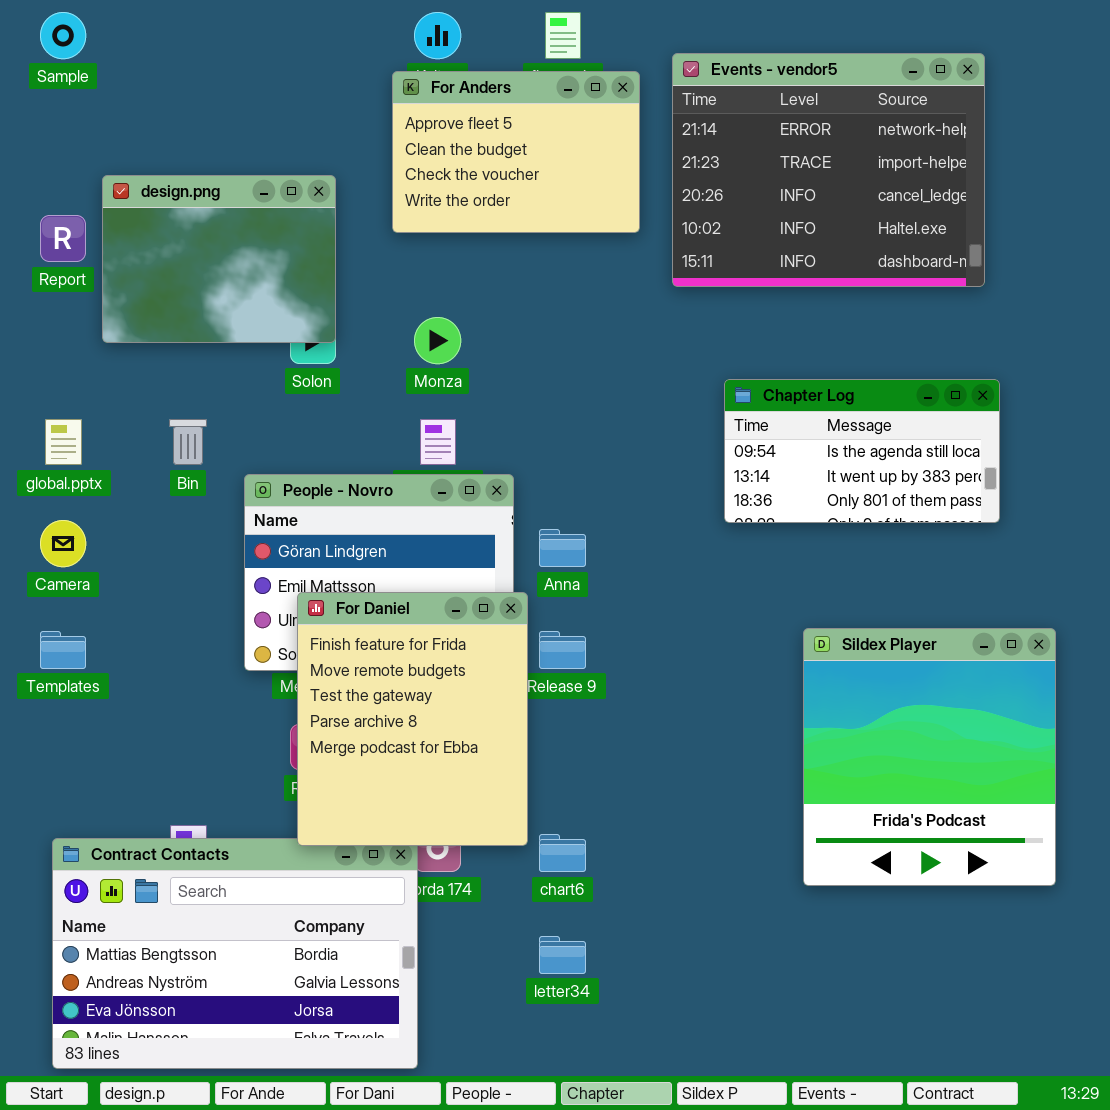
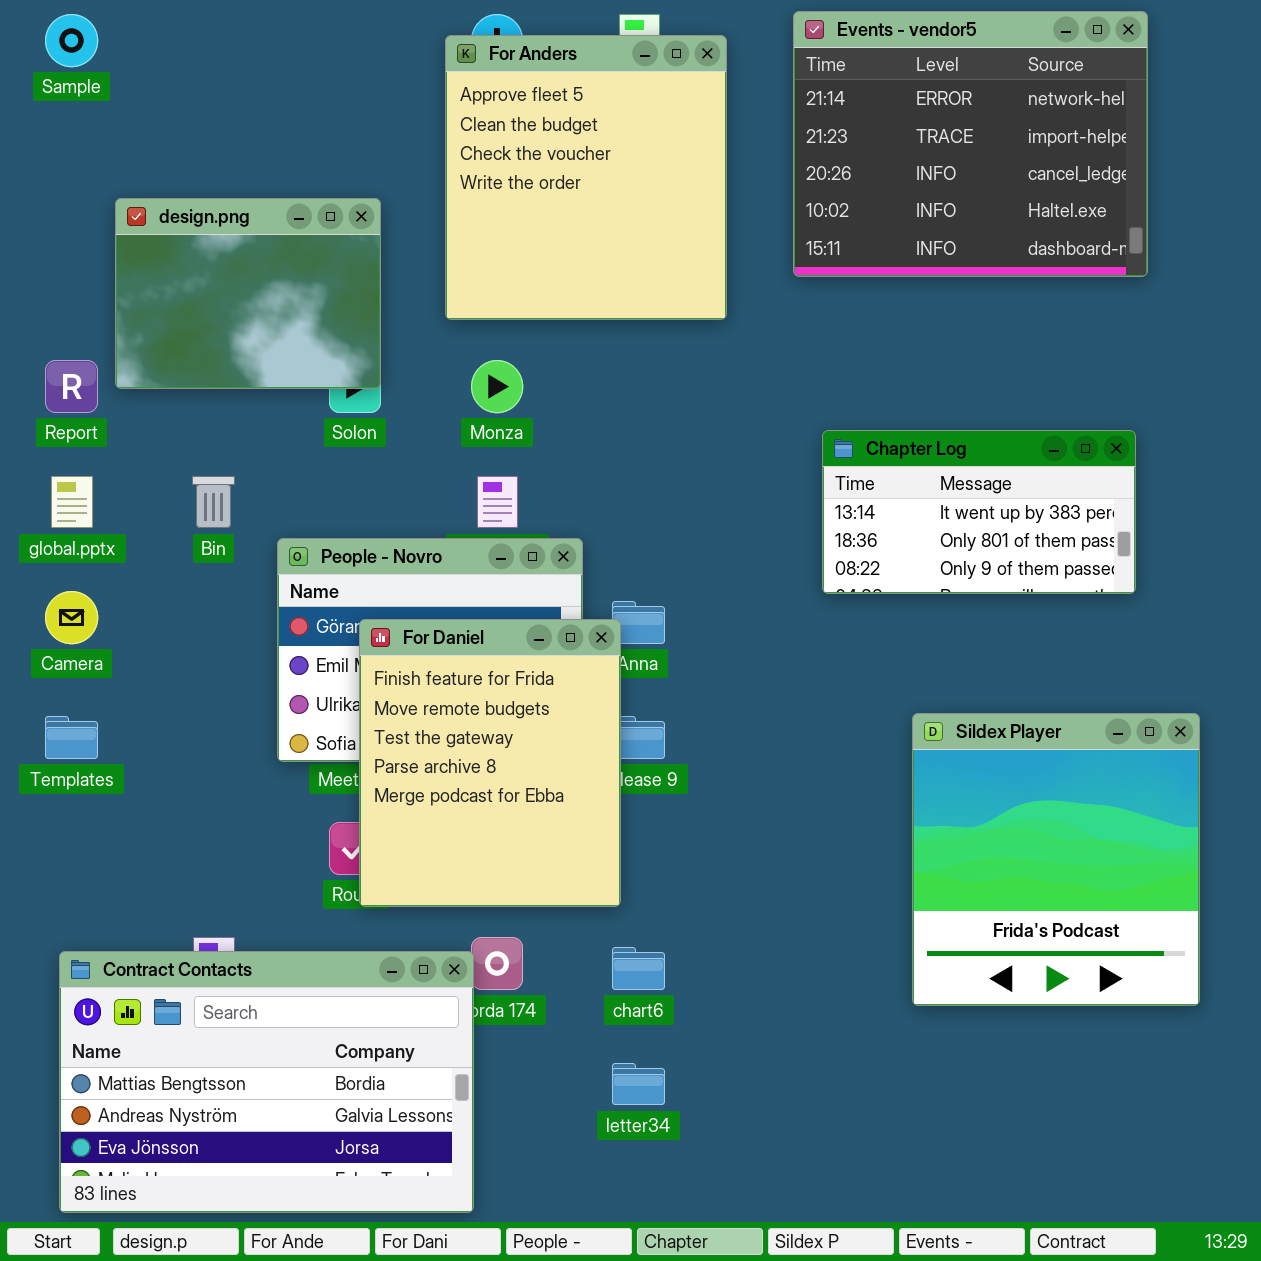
Events - vendor5: [672,53,985,287] -> [793,11,1148,277], moved
For Anders: [392,71,640,233] -> [445,35,727,320], moved, resized
Report: [40,215,86,262] -> [45,360,98,413], moved
Chapter Log: [724,379,1000,523] -> [822,430,1136,594], scrolled down 1 row
For Daniel: [297,592,528,846] -> [359,619,621,907], moved

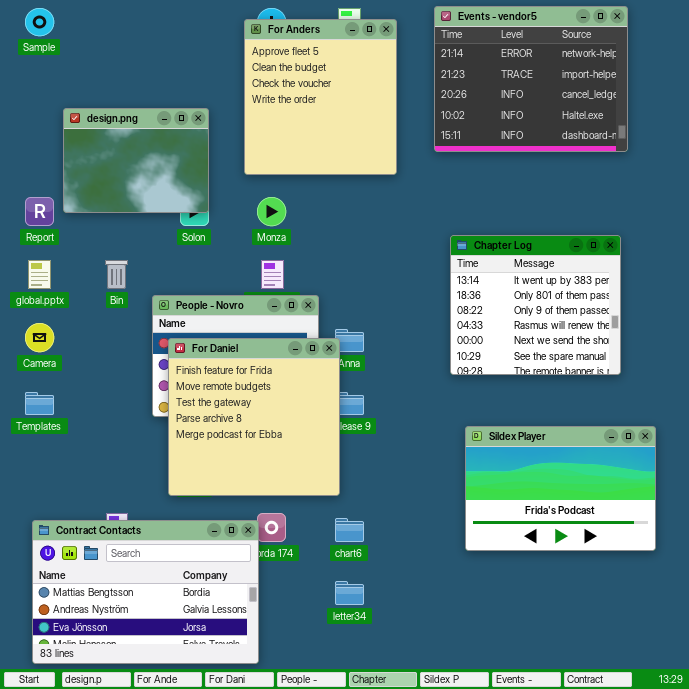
Chapter Log: [822,430,1136,594] -> [450,235,621,375], resized
For Daniel: [359,619,621,907] -> [168,338,340,496], resized
Sildex Player: [912,713,1200,1006] -> [465,426,656,551], resized

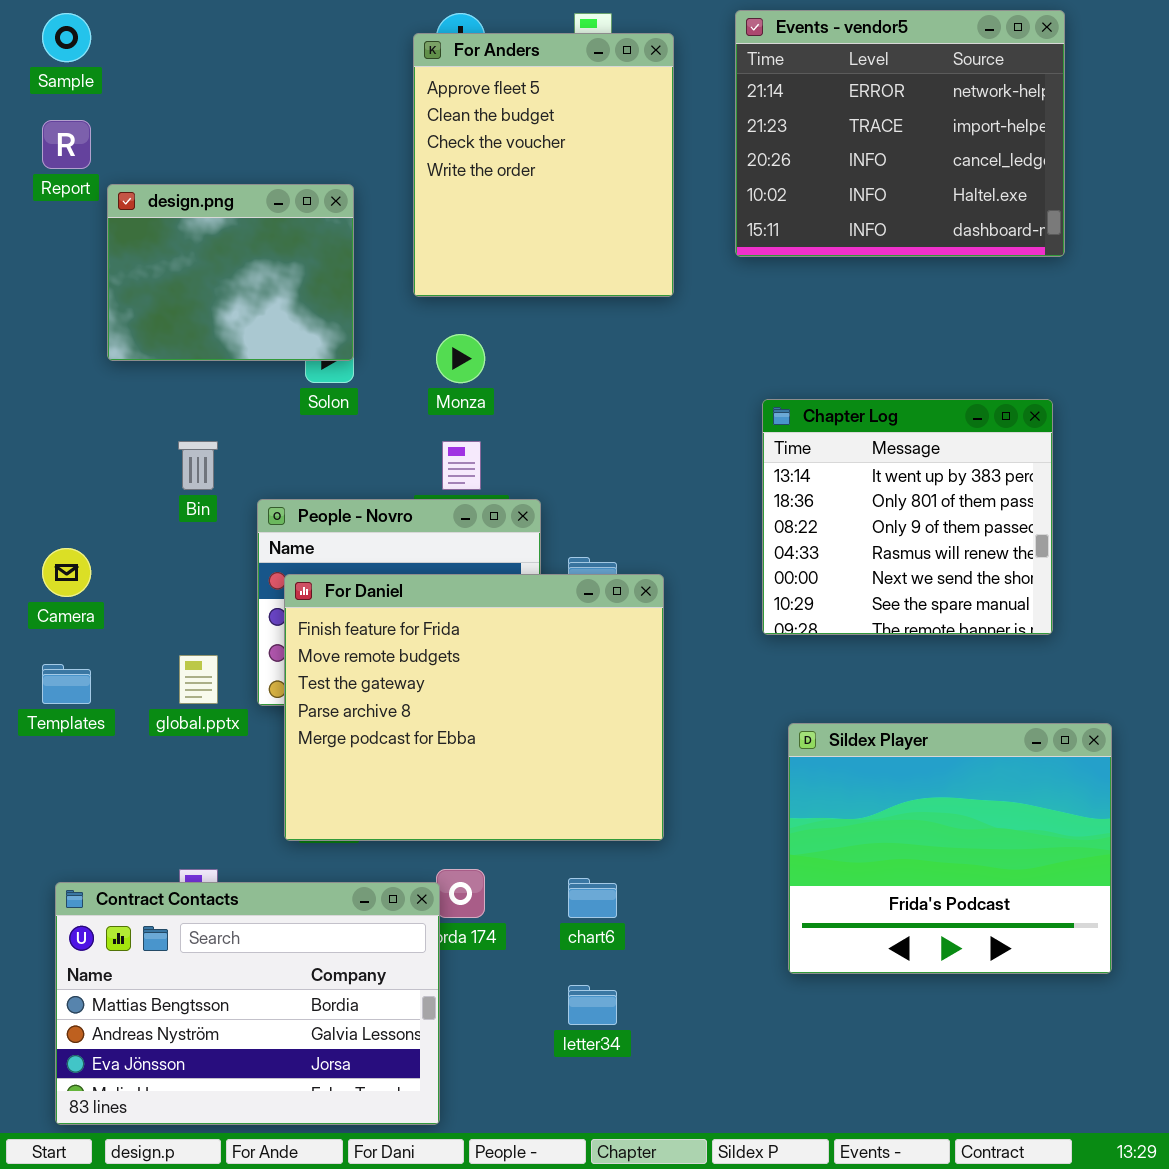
Report: [25,197,54,226] -> [42,120,91,169], moved
global.pptx: [28,260,51,289] -> [179,655,218,704], moved
For Daniel: [168,338,340,496] -> [284,574,664,841], resized
Sildex Player: [465,426,656,551] -> [788,723,1112,974], resized

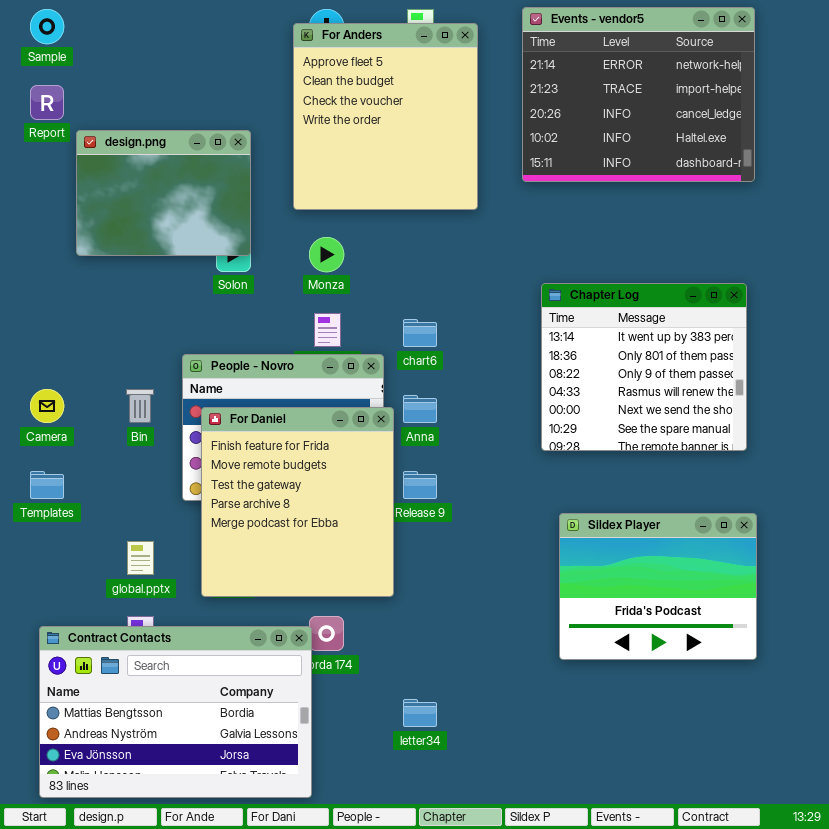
Bin: [178,441,218,490] -> [126,389,154,423], moved
For Daniel: [284,574,664,841] -> [201,407,394,597], resized
global.pptx: [179,655,218,704] -> [127,541,154,575], moved
Sildex Player: [788,723,1112,974] -> [559,513,757,660], resized
chart6: [568,878,617,918] -> [403,319,437,347], moved

